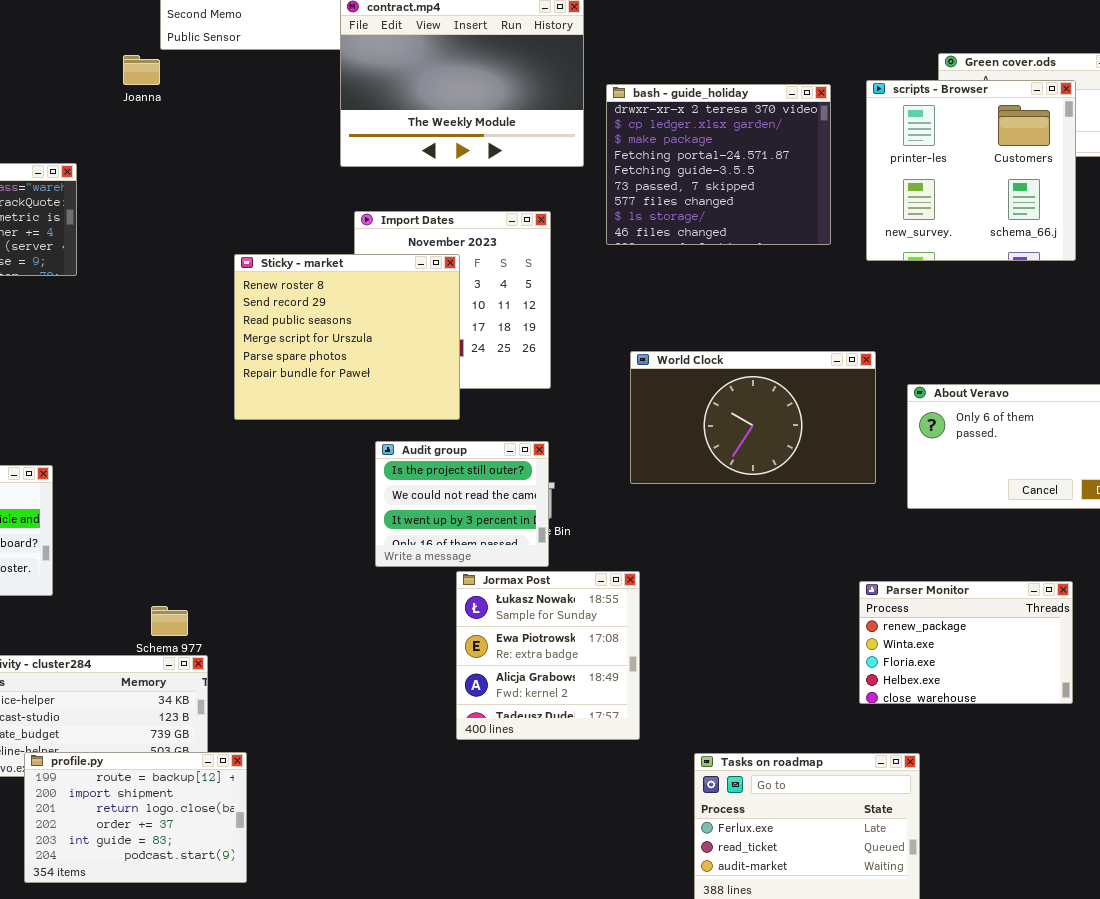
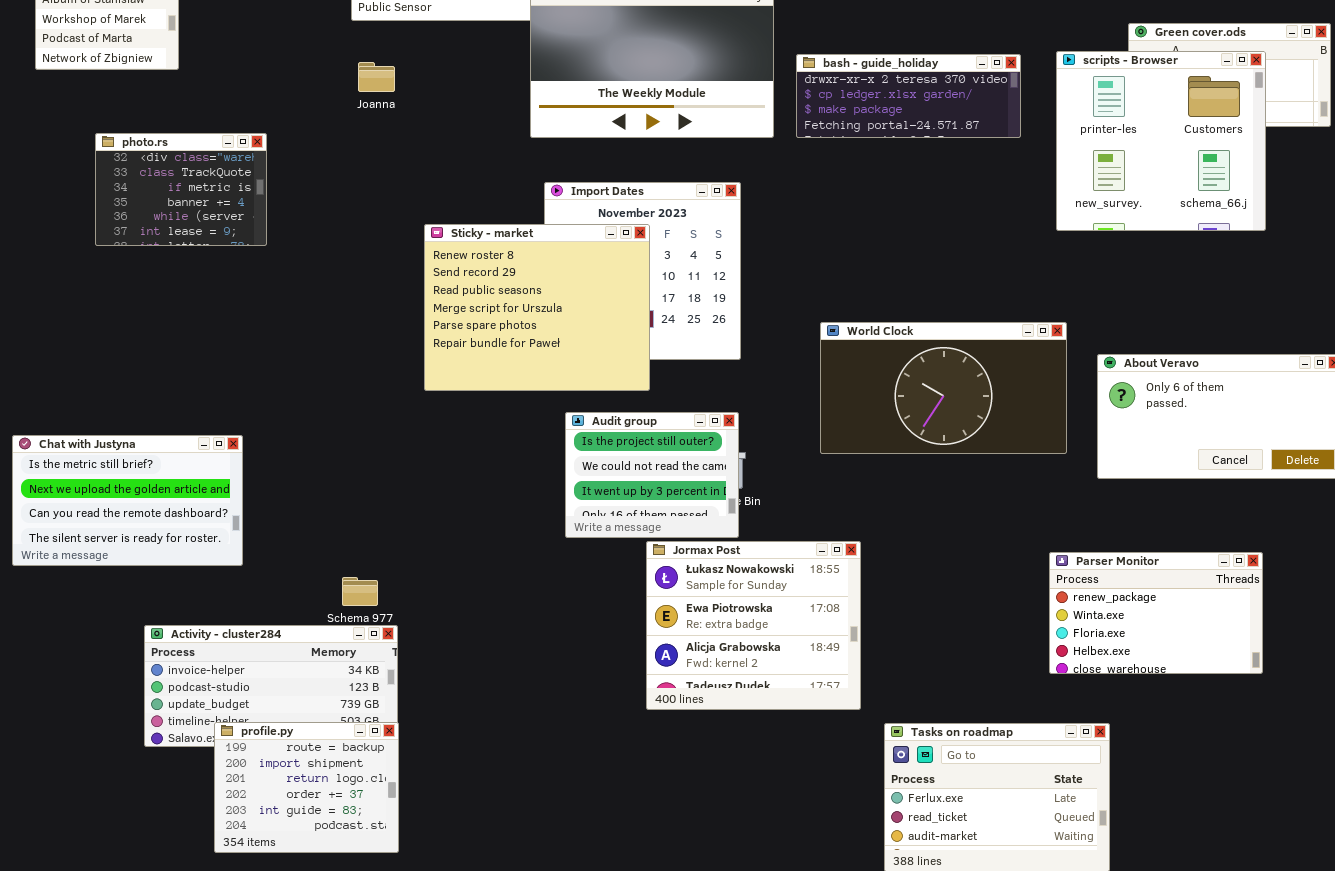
Joanna: [123,55,160,85] -> [358,62,395,92], moved
bash - guide_holiday: [606,84,831,245] -> [796,54,1021,138], resized
Jormax Post: [456,571,640,740] -> [646,541,861,710], resized
profile.py: [24,752,247,883] -> [214,722,399,853], resized

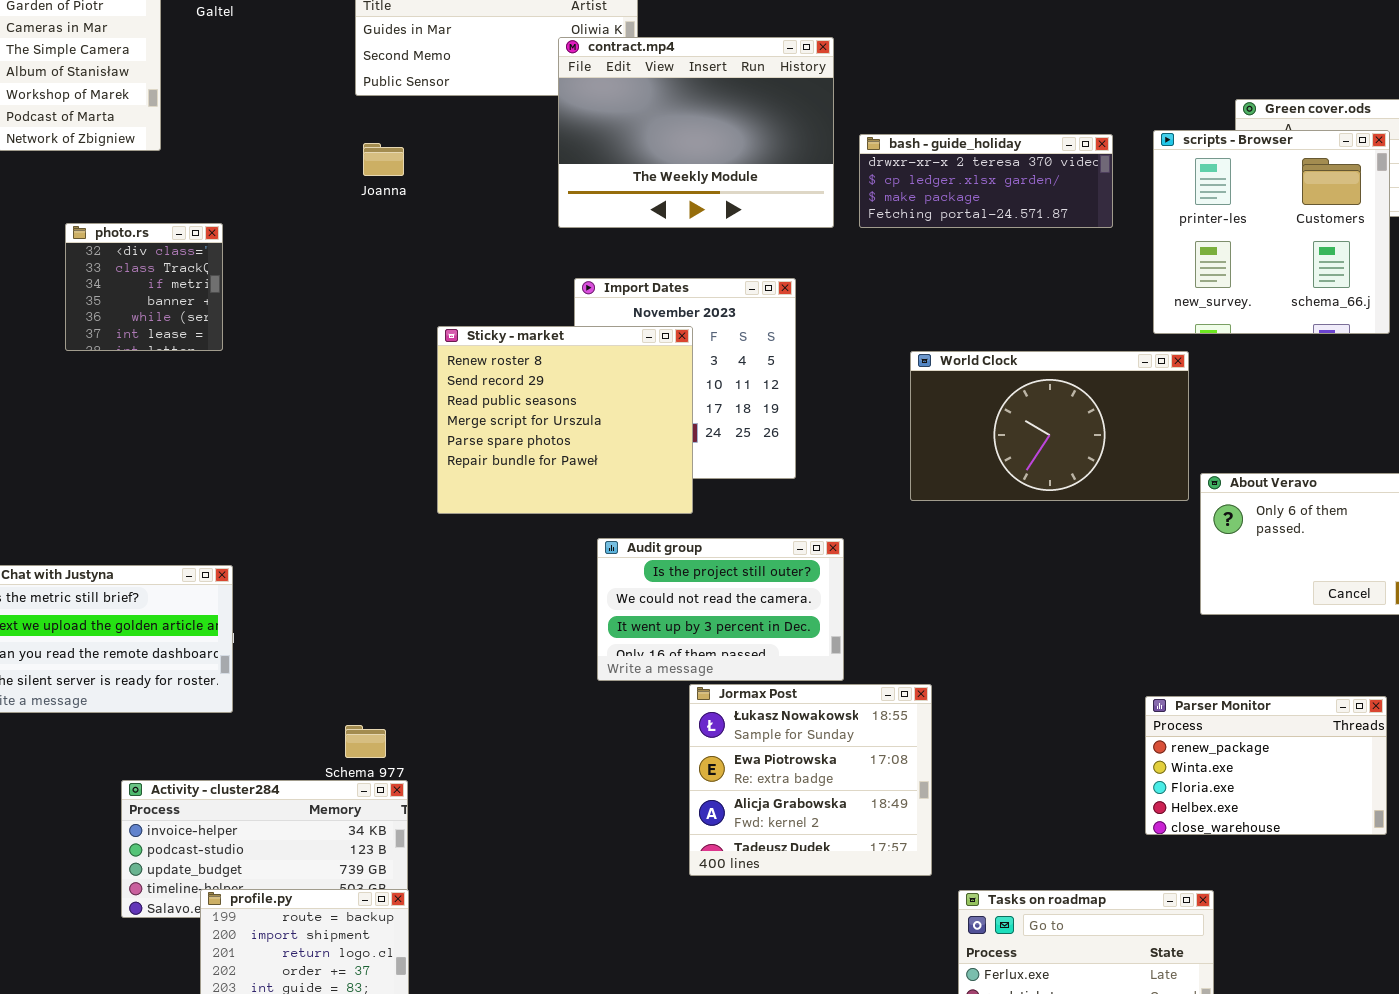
photo.rs: [95,133,267,246] -> [65,223,223,351], resized
World Clock: [820,322,1067,454] -> [910,351,1189,501], moved
Audit group: [565,412,739,538] -> [597,538,844,681], resized

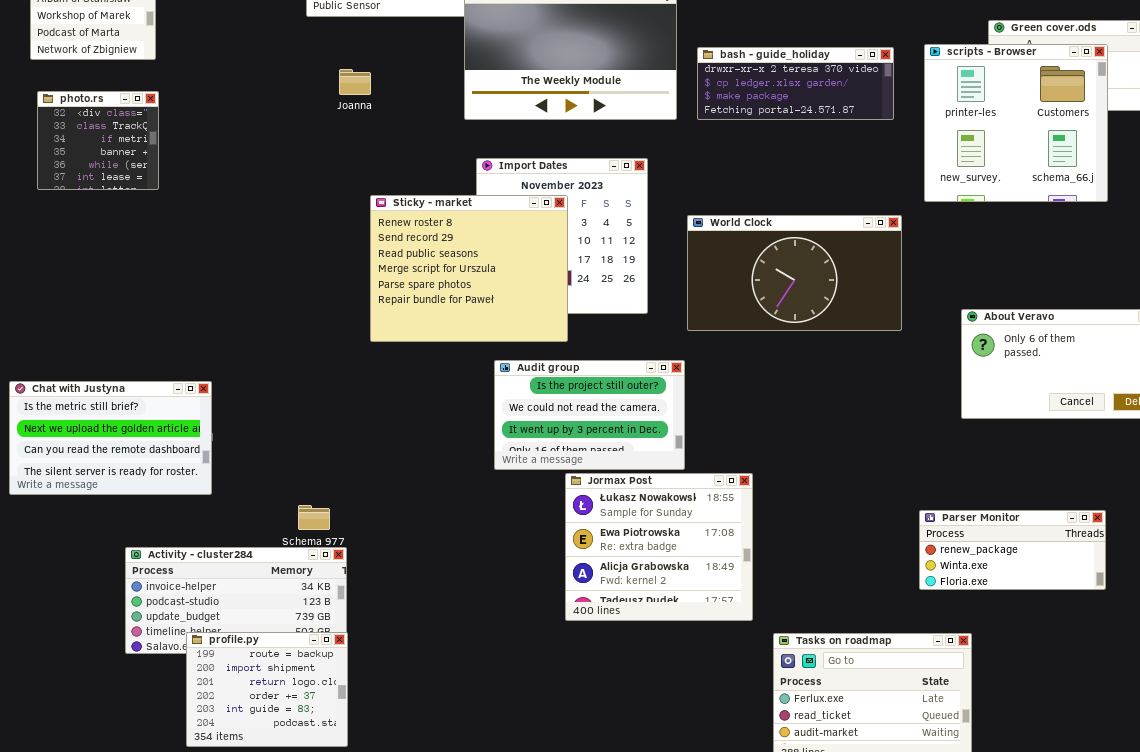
Joanna: [363,143,404,176] -> [339,69,371,95], moved
photo.rs: [65,223,223,351] -> [37,91,159,190], moved
World Clock: [910,351,1189,501] -> [687,215,902,331], moved
Parser Monitor: [1145,696,1387,835] -> [919,510,1106,590], resized

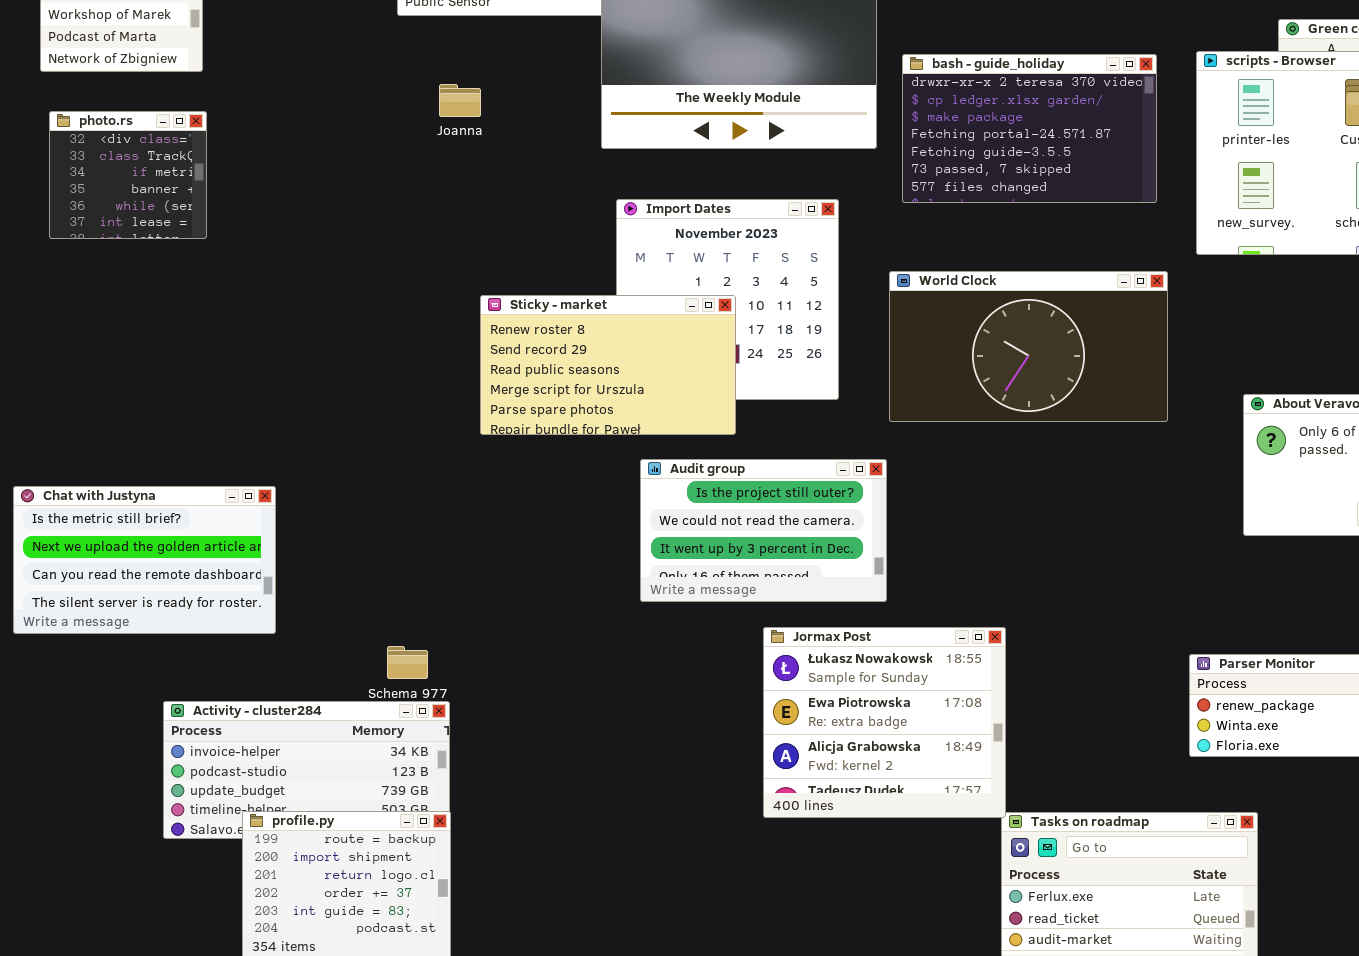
bash - guide_holiday: [697,47,894,120] -> [902,54,1157,203], resized
Sticky - market: [370,195,568,342] -> [480,295,736,435], resized
Jormax Post: [565,473,753,621] -> [763,627,1006,818], moved

